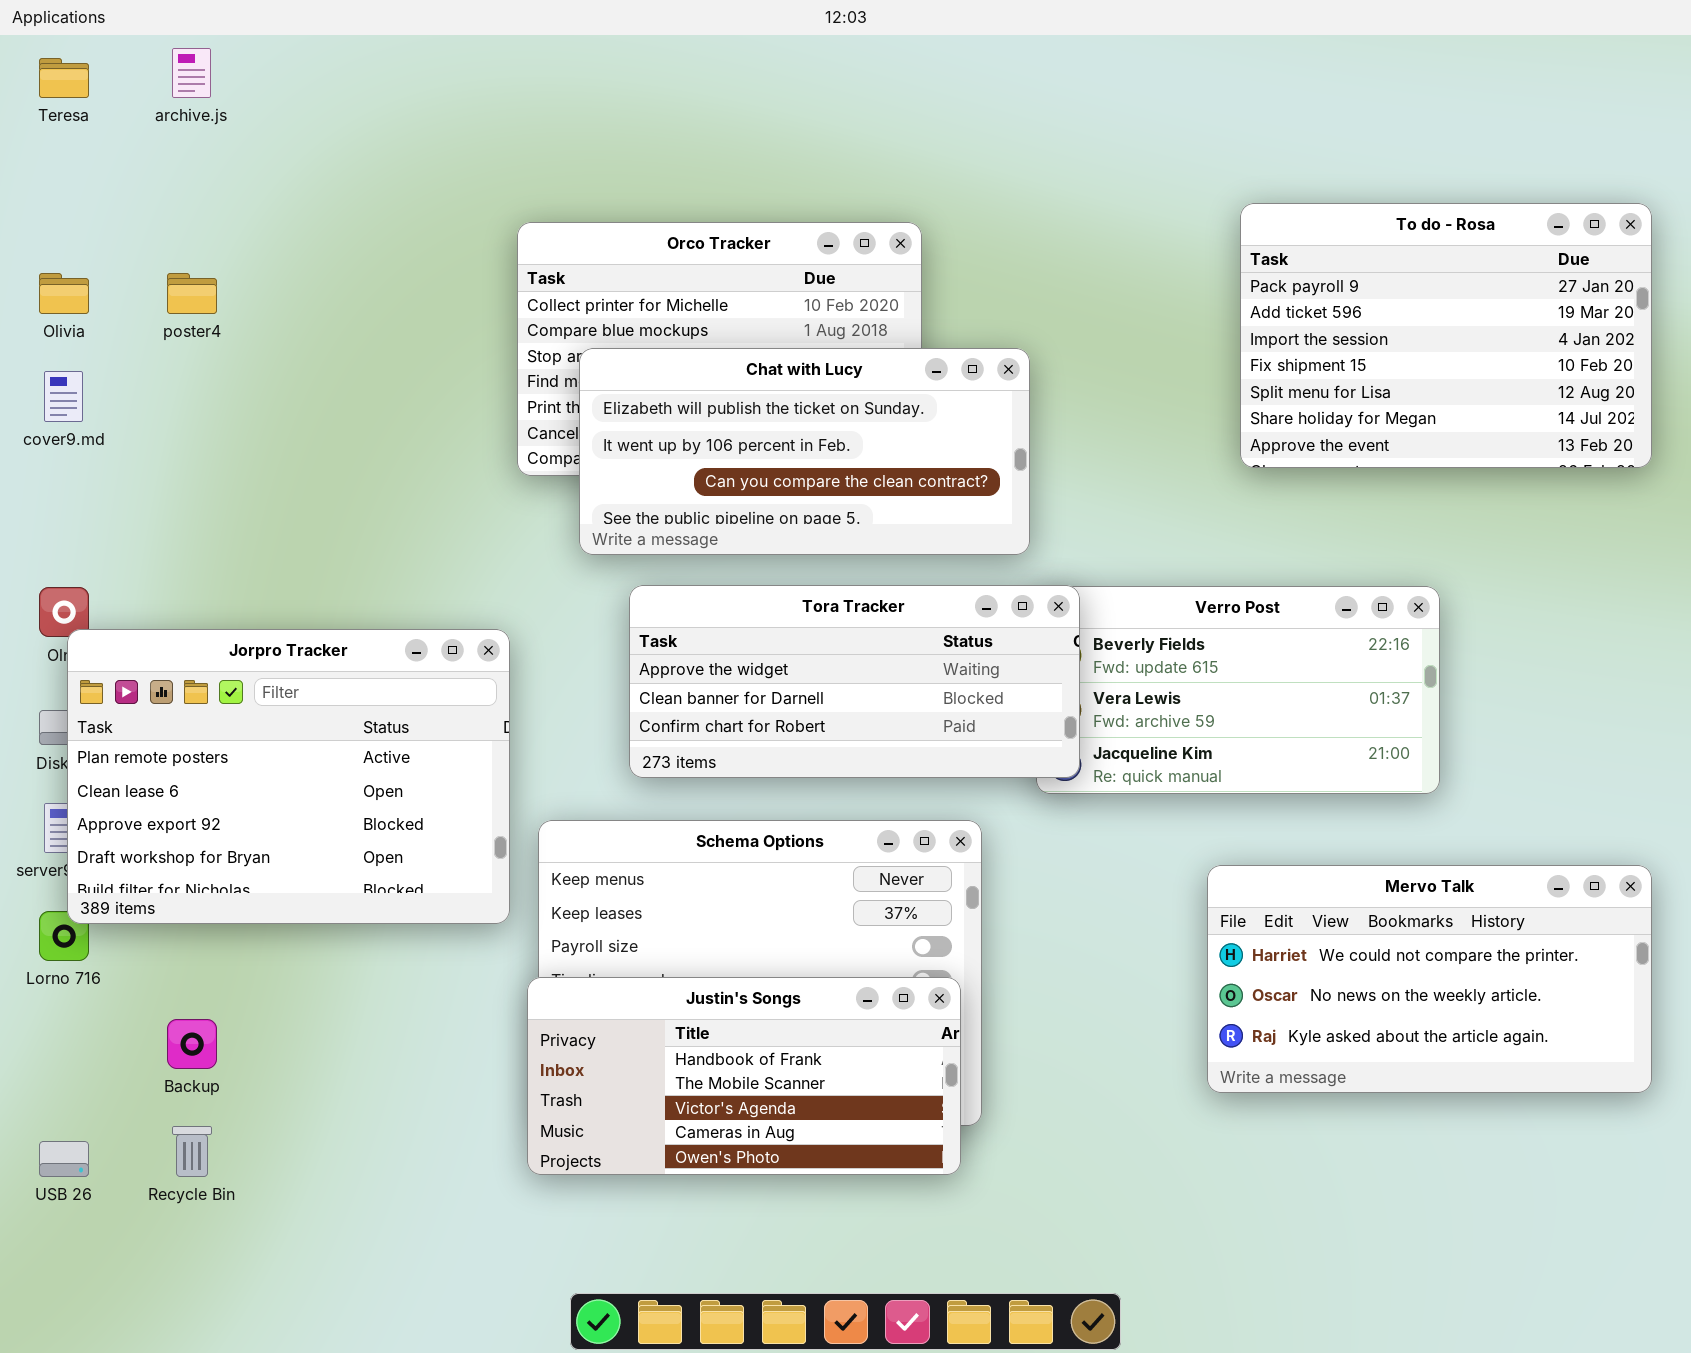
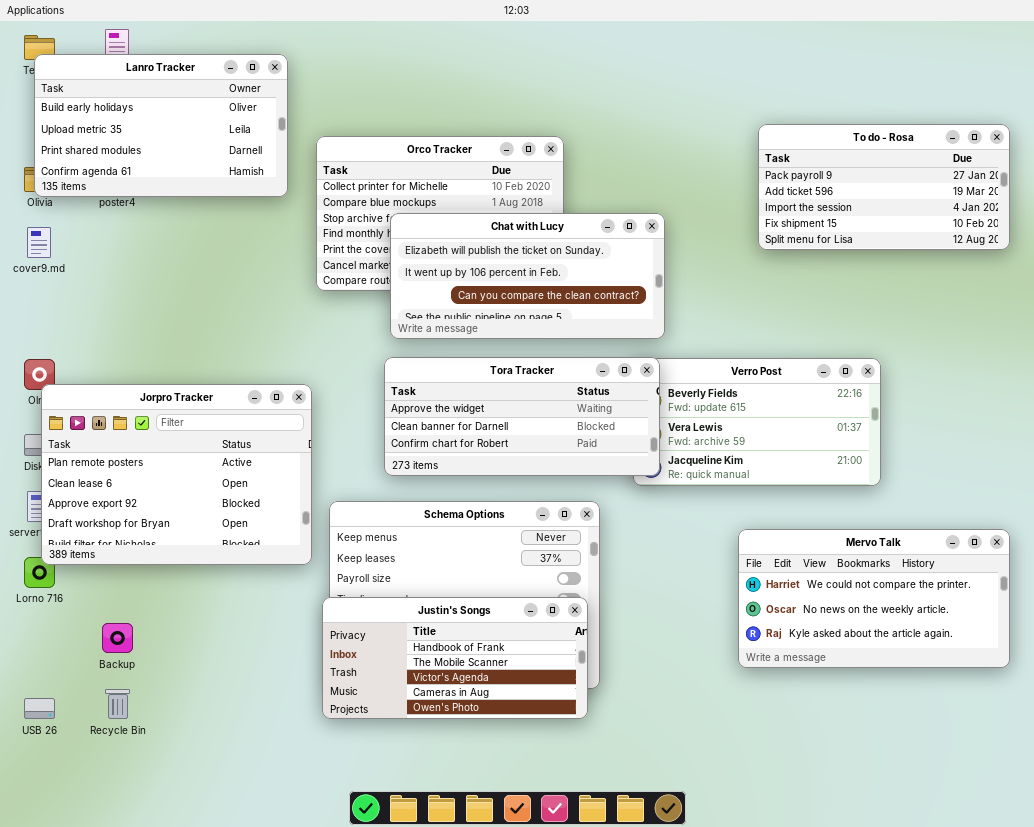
Lanro Tracker: none -> [34,54,288,197], opened
To do - Rosa: [1240,203,1652,468] -> [758,124,1010,250], resized
Chat with Lucy: [579,348,1030,555] -> [390,213,665,339], moved

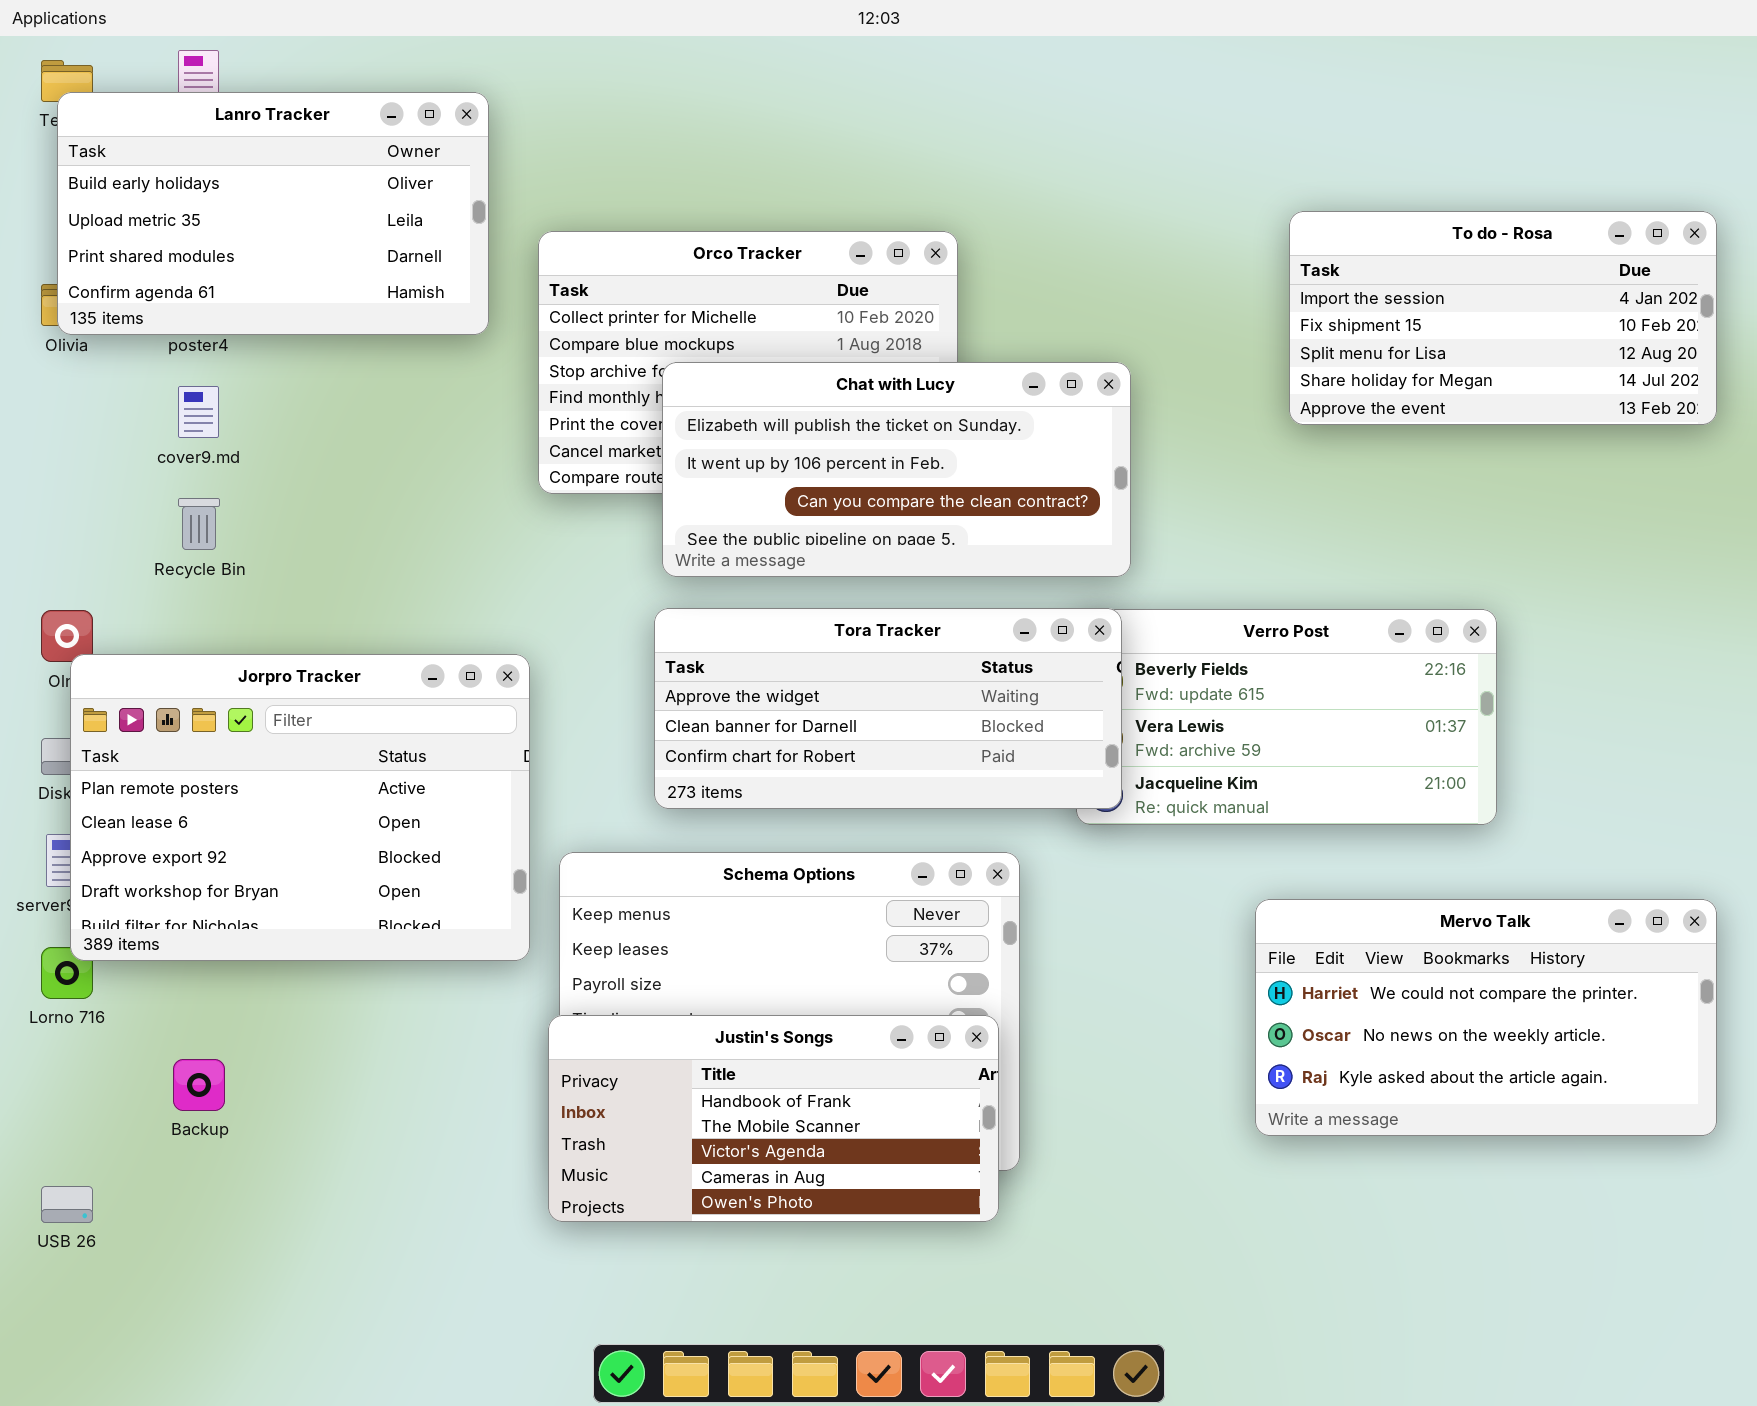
To do - Rosa: [758,124,1010,250] -> [1289,211,1717,425], scrolled down 2 rows
cover9.md: [27,227,51,258] -> [178,386,219,438], moved
Recycle Bin: [105,689,130,719] -> [178,498,220,550], moved

